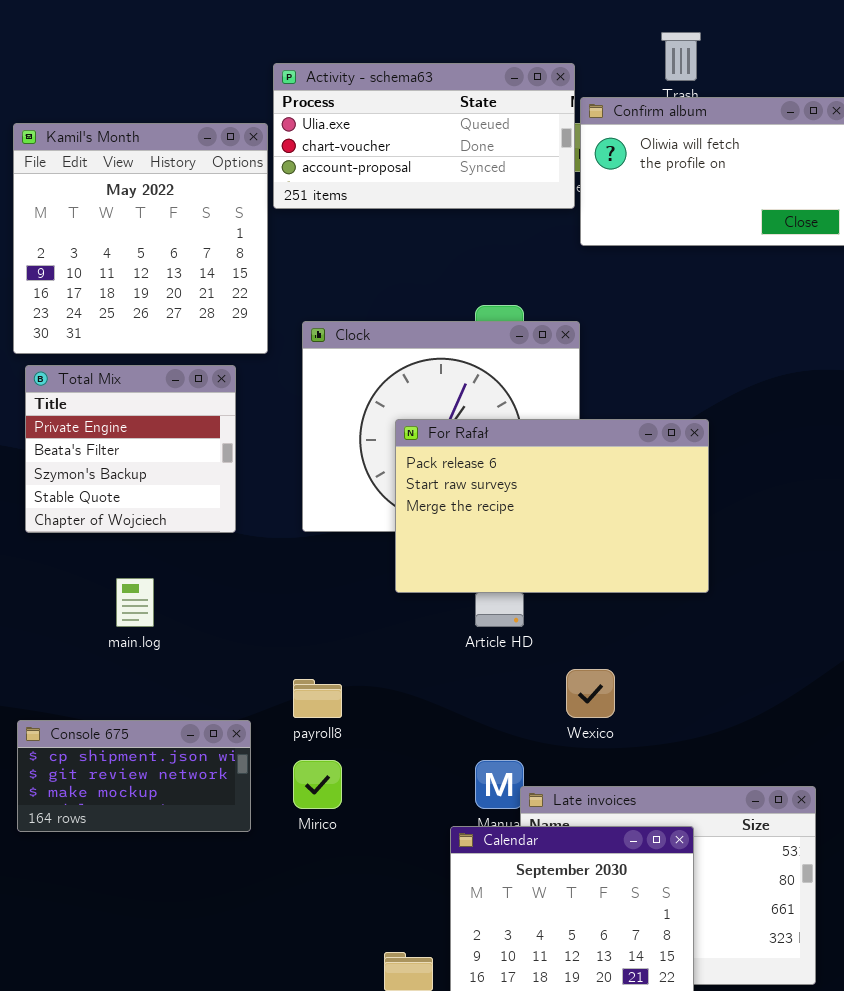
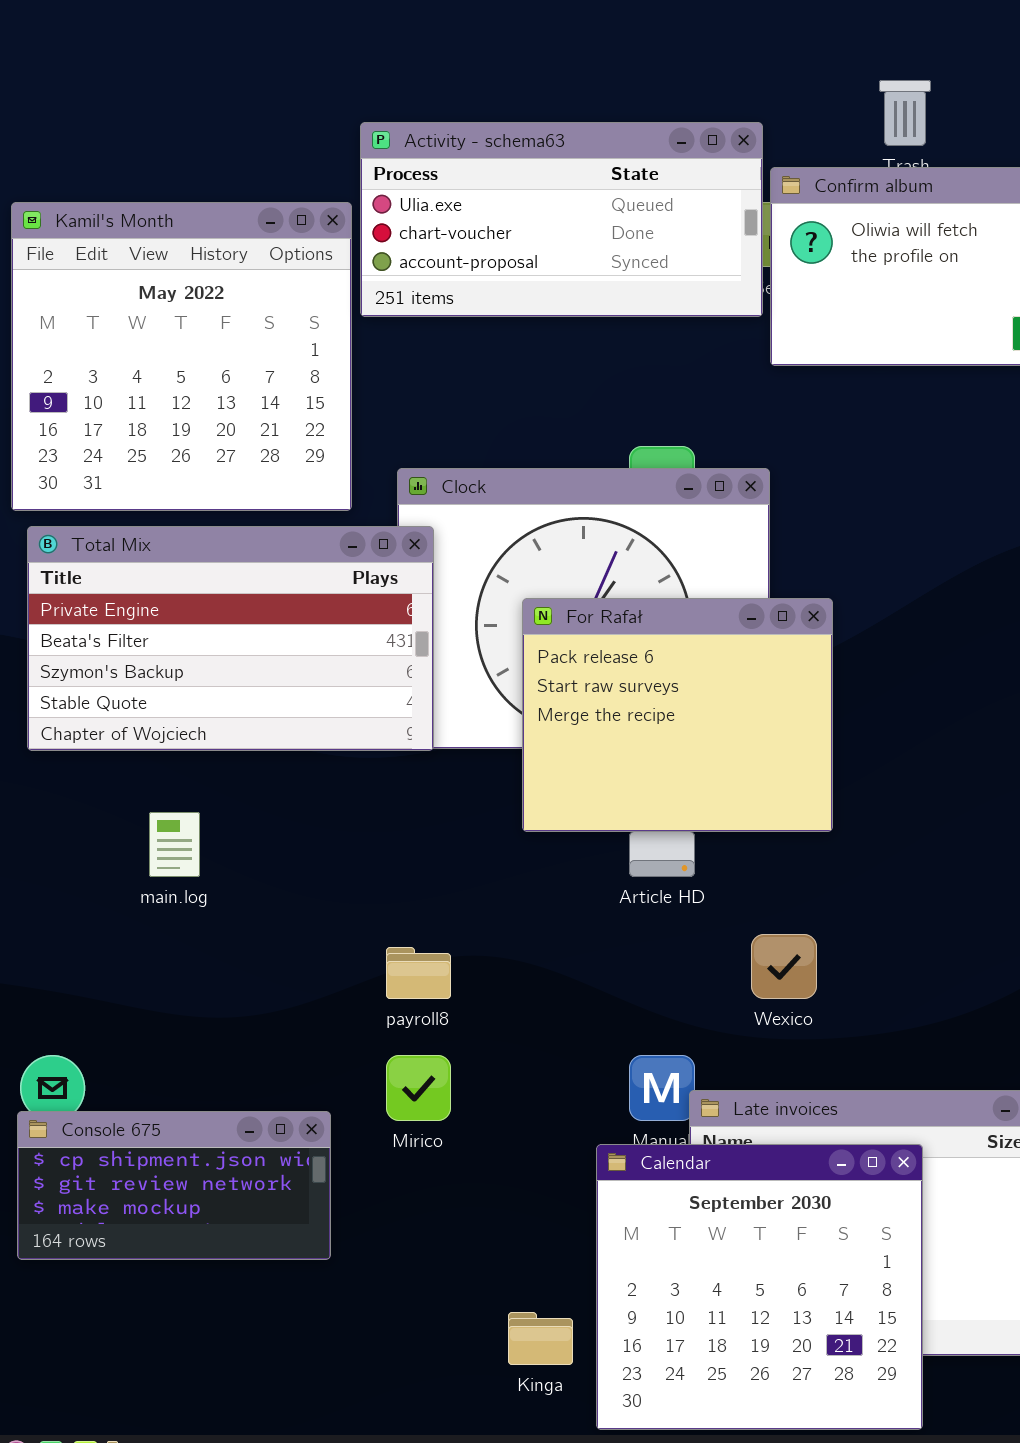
Total Mix: [25,365,236,533] -> [27,526,434,751], resized
For Rafał: [395,419,709,593] -> [522,598,833,832], resized
Console 675: [17,720,251,832] -> [17,1111,331,1260], moved

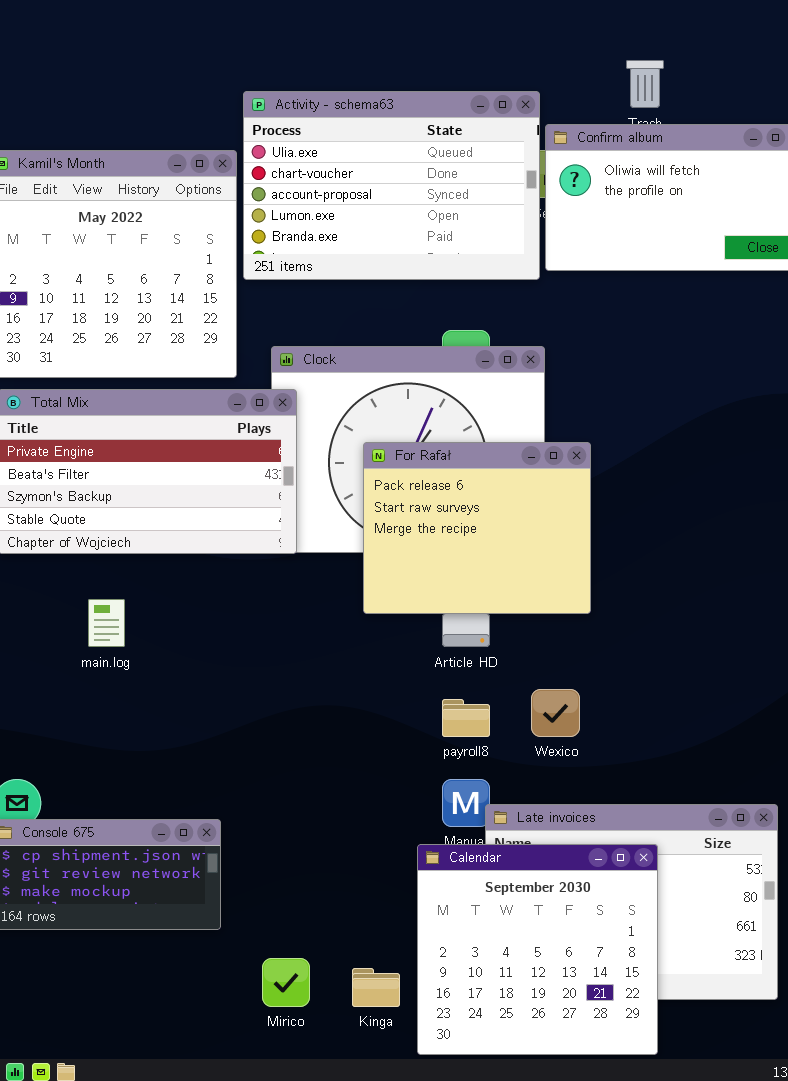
Activity - schema63: [360,122,763,317] -> [243,91,540,280], resized
payroll8: [386,947,451,999] -> [442,699,490,737], moved
Mirico: [386,1055,451,1121] -> [262,958,310,1007], moved

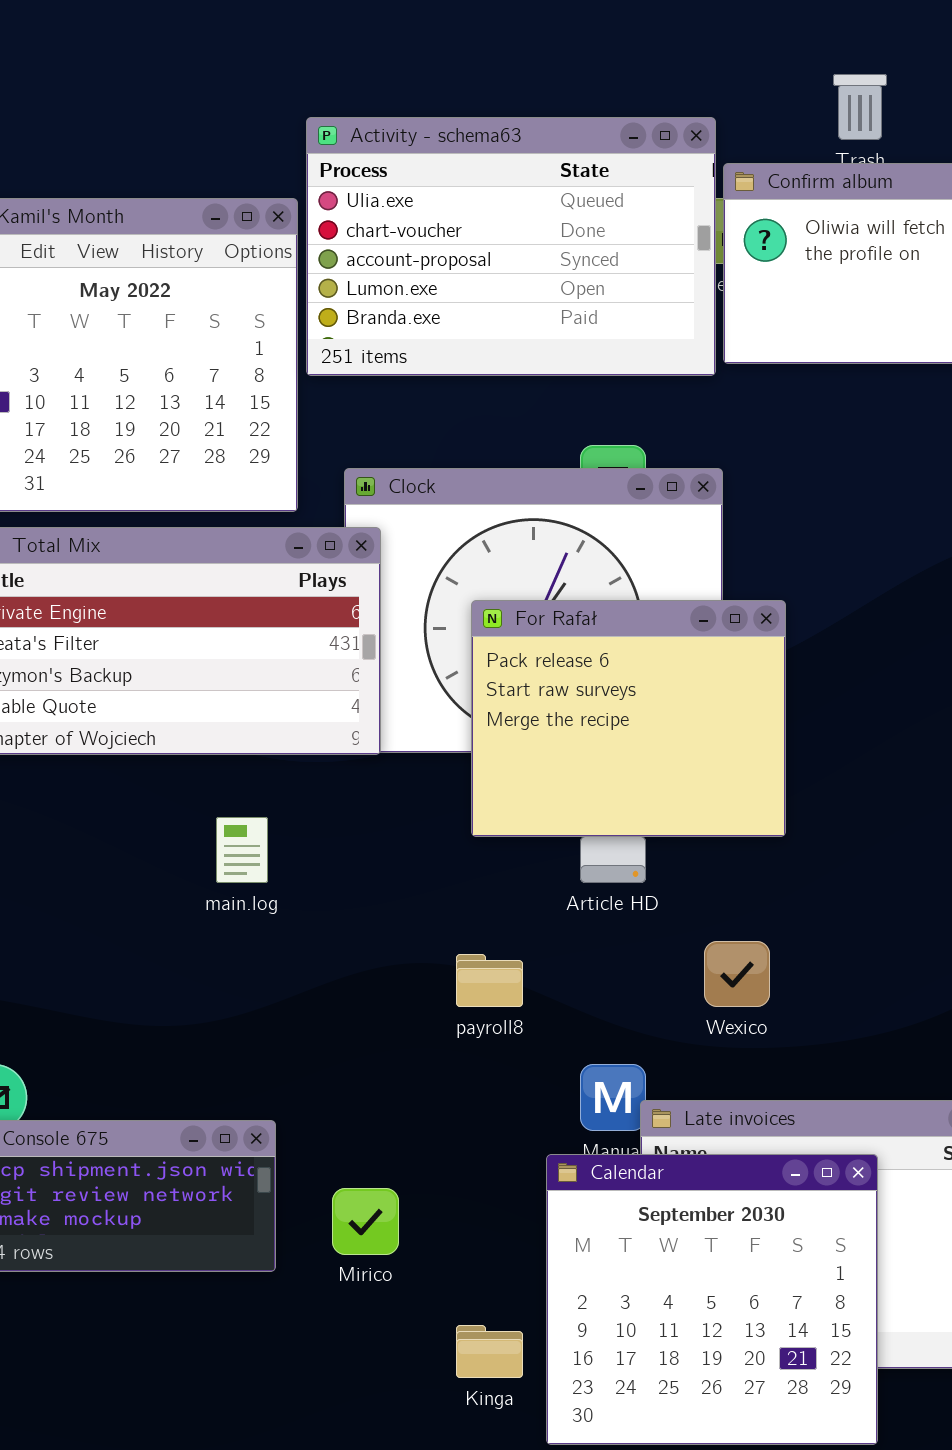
main.log: [88,599,125,647] -> [216,817,268,883], moved
payroll8: [442,699,490,737] -> [456,954,523,1007], moved
Mirico: [262,958,310,1007] -> [332,1188,399,1255], moved

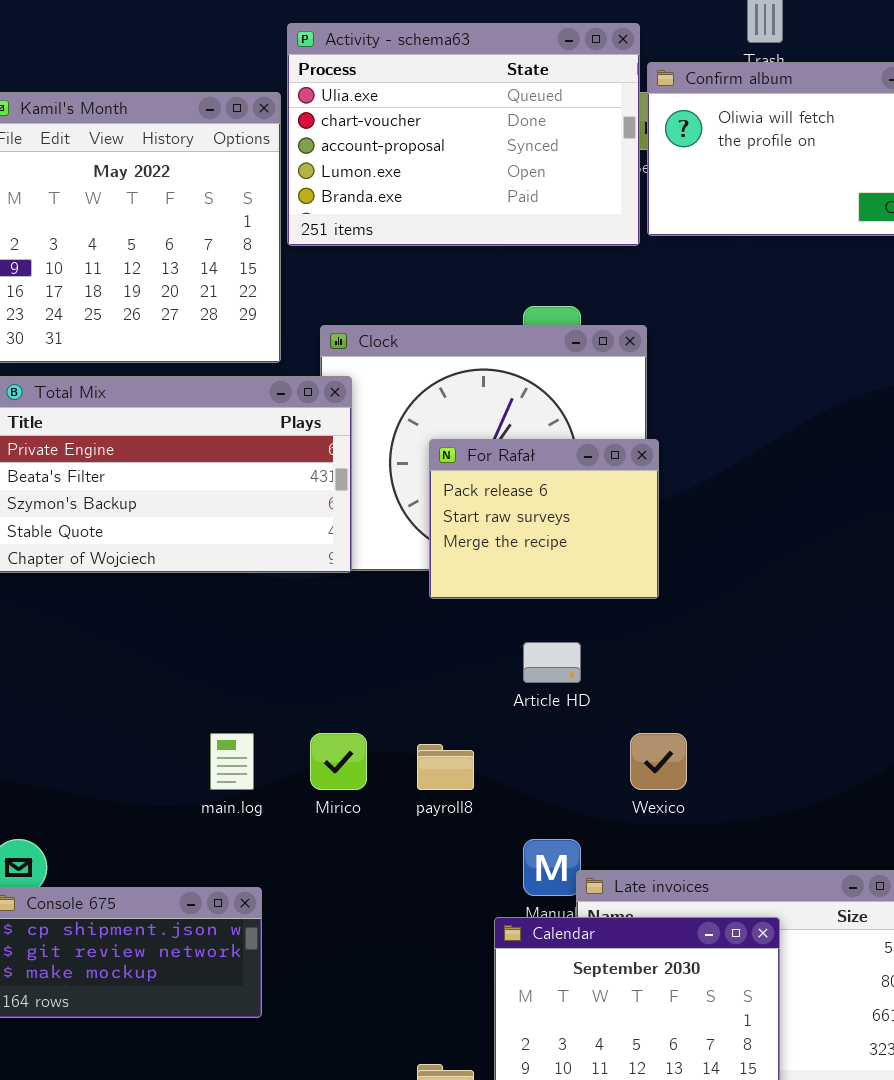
For Rafał: [471,600,786,837] -> [429,439,659,599], resized
main.log: [216,817,268,883] -> [210,733,254,790], moved
Mirico: [332,1188,399,1255] -> [310,733,367,790], moved

